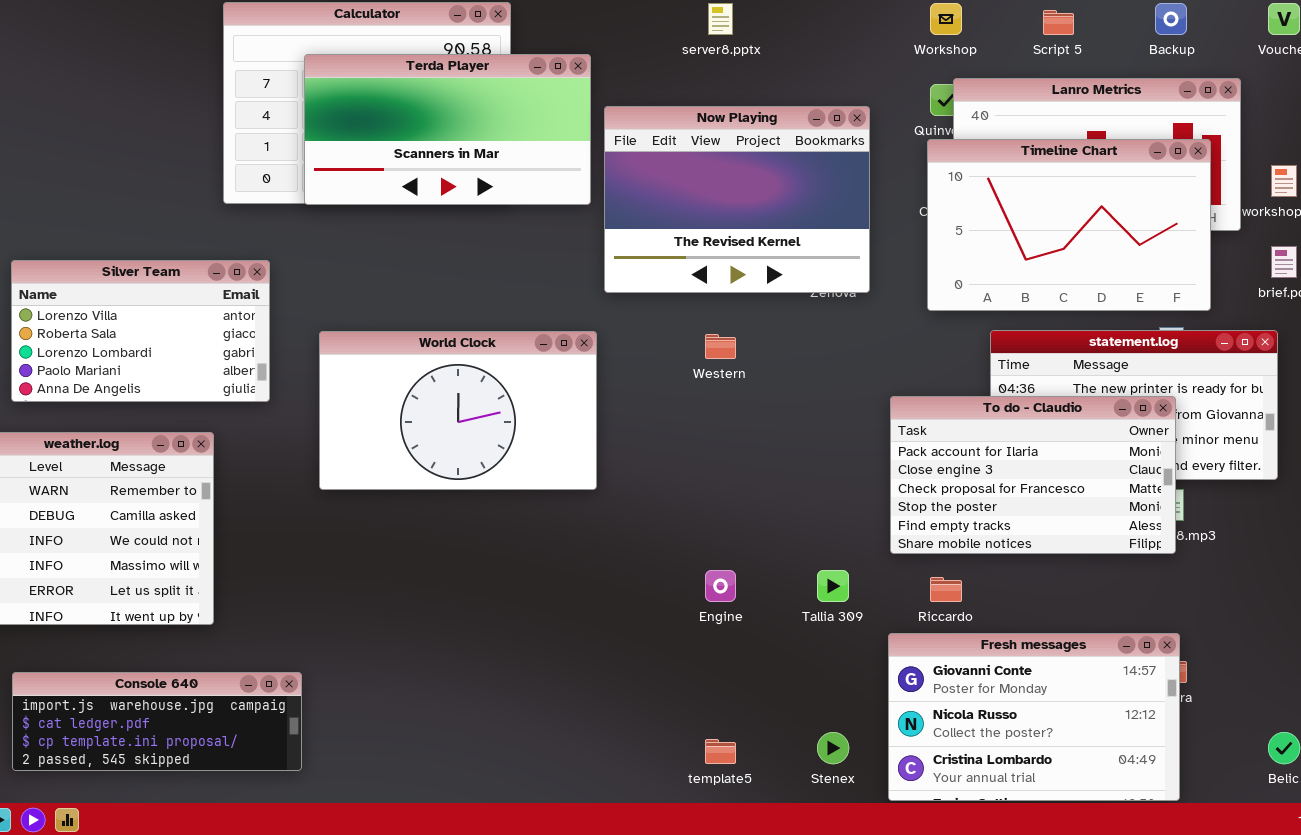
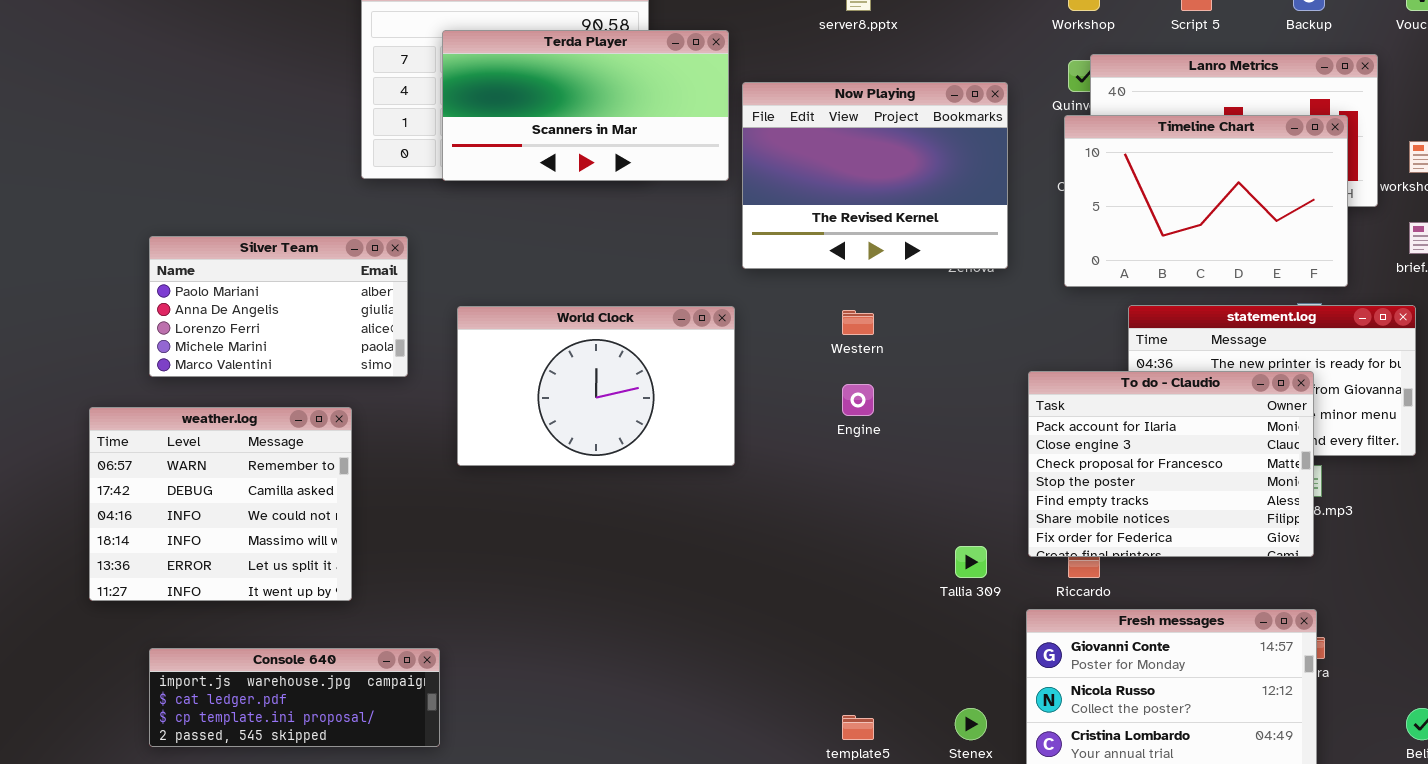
Silver Team: [11,260,270,402] -> [149,236,408,377], scrolled down 3 rows
To do - Claudio: [890,396,1176,554] -> [1028,371,1314,557], resized
Engine: [705,570,736,602] -> [842,384,874,416], moved

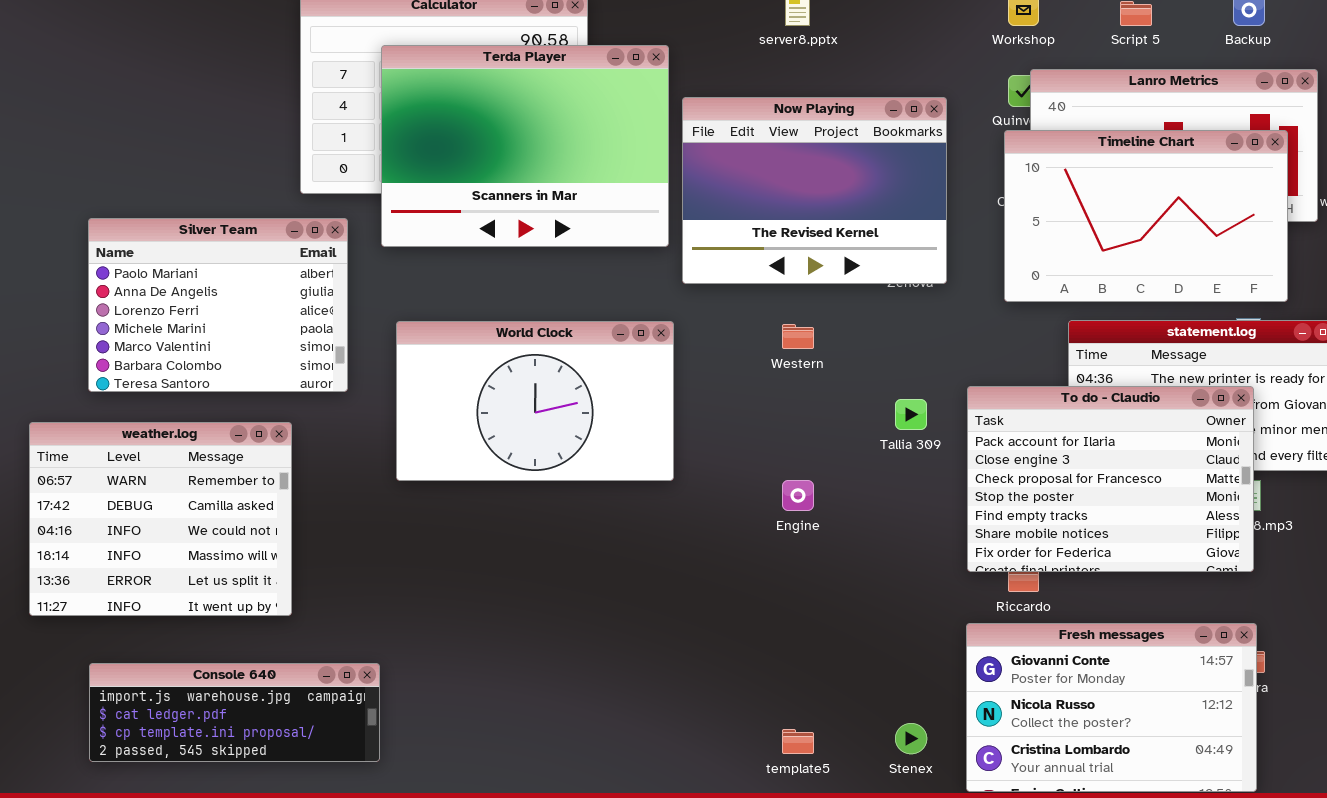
Terda Player: [442,30,729,181] -> [381,45,669,247], resized
Silver Team: [149,236,408,377] -> [88,218,348,392], resized
Engine: [842,384,874,416] -> [782,480,814,511], moved
Tallia 309: [955,546,987,578] -> [895,399,927,430], moved

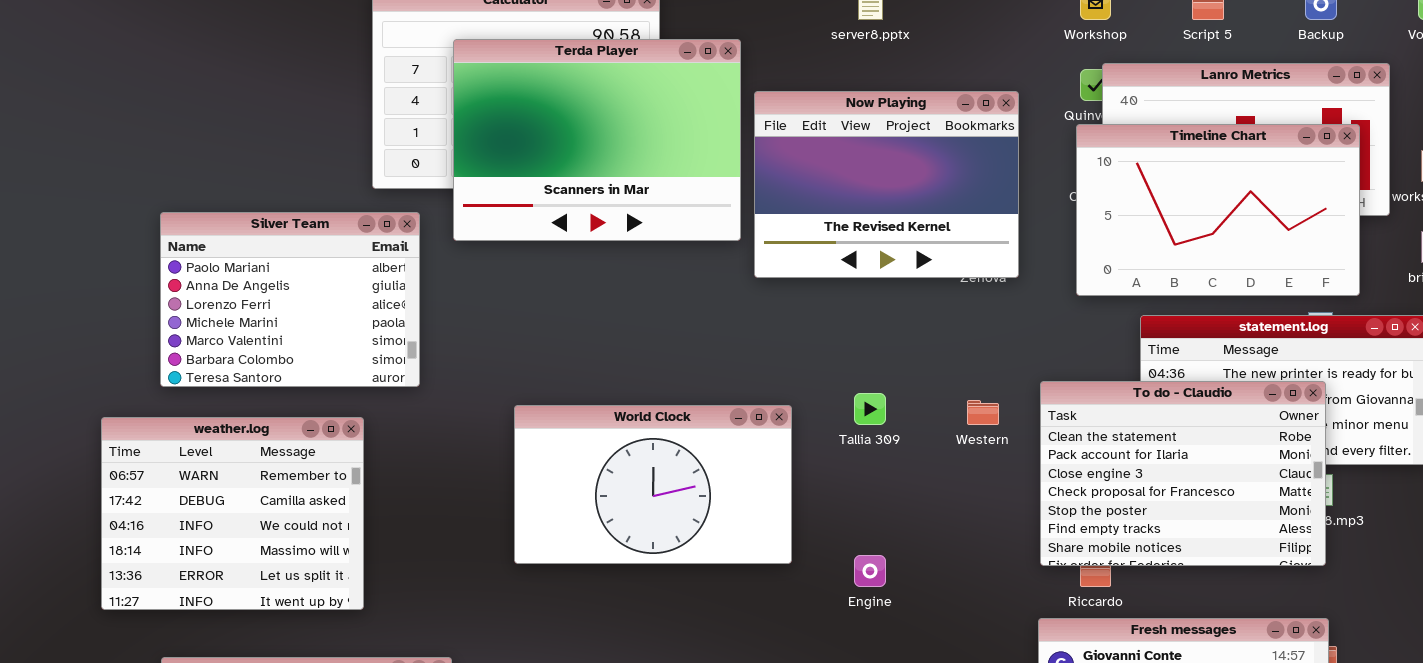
World Clock: [396,321,674,481] -> [514,405,792,564], moved
Western: [782,324,814,349] -> [967,400,999,425], moved
To do - Claudio: [967,386,1254,572] -> [1040,381,1326,566], scrolled up 1 row
Tallia 309: [895,399,927,430] -> [854,393,886,425], moved
Engine: [782,480,814,511] -> [854,555,886,587], moved

